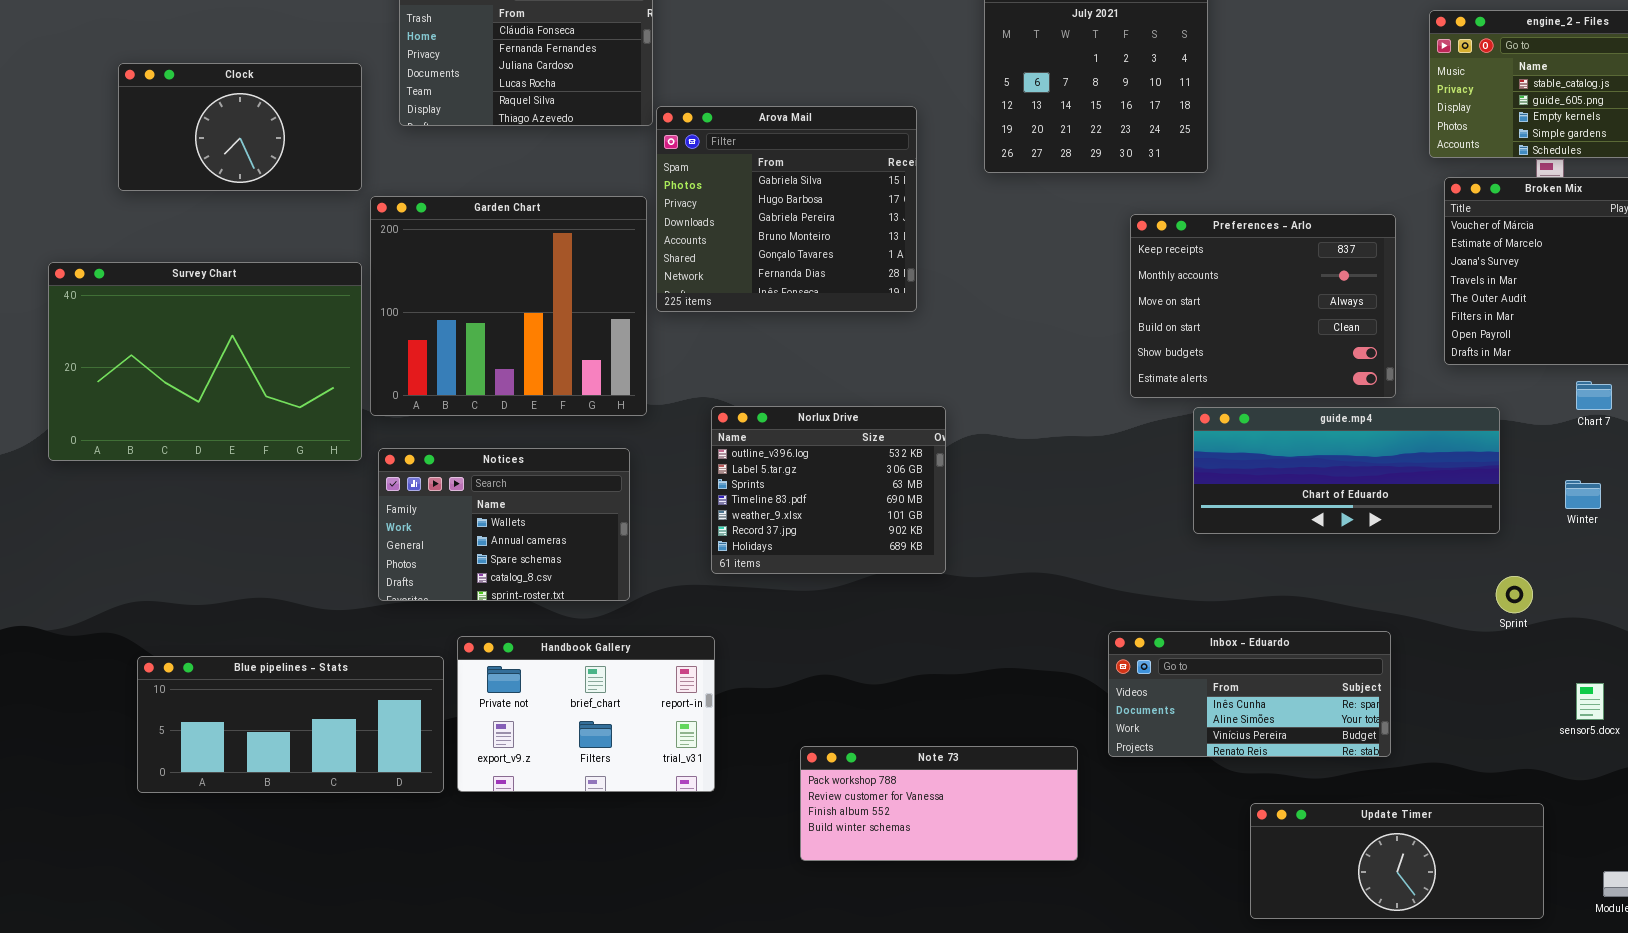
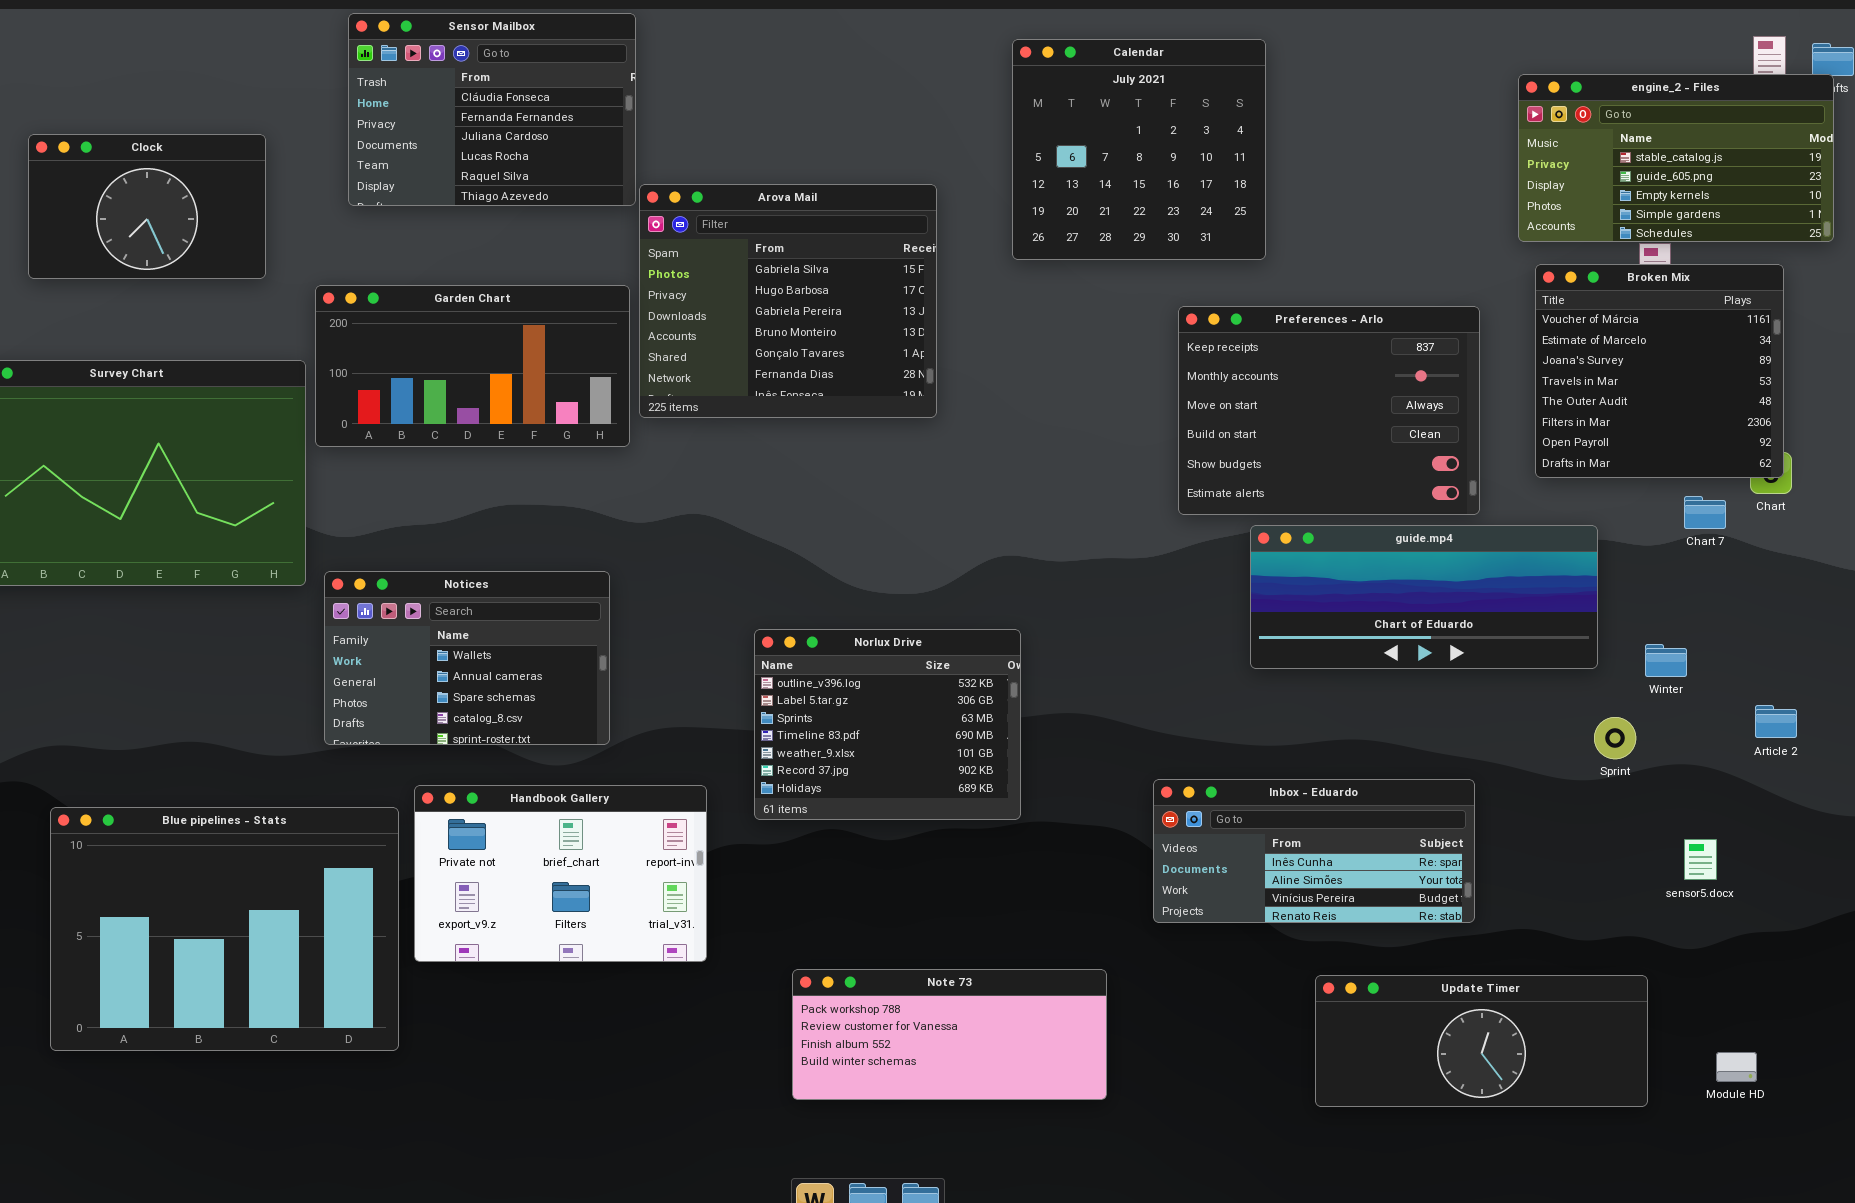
Clock: [118,63,362,191] -> [28,134,266,279], resized
Garden Chart: [370,196,647,416] -> [315,285,630,447], resized
Norlux Drive: [711,406,946,574] -> [754,629,1021,820], moved
Winter: [1565,480,1601,509] -> [1645,644,1687,677], moved
Blue pipelines - Stats: [137,656,444,793] -> [50,807,399,1051], resized
Note 73: [800,746,1078,861] -> [792,969,1107,1100], moved

